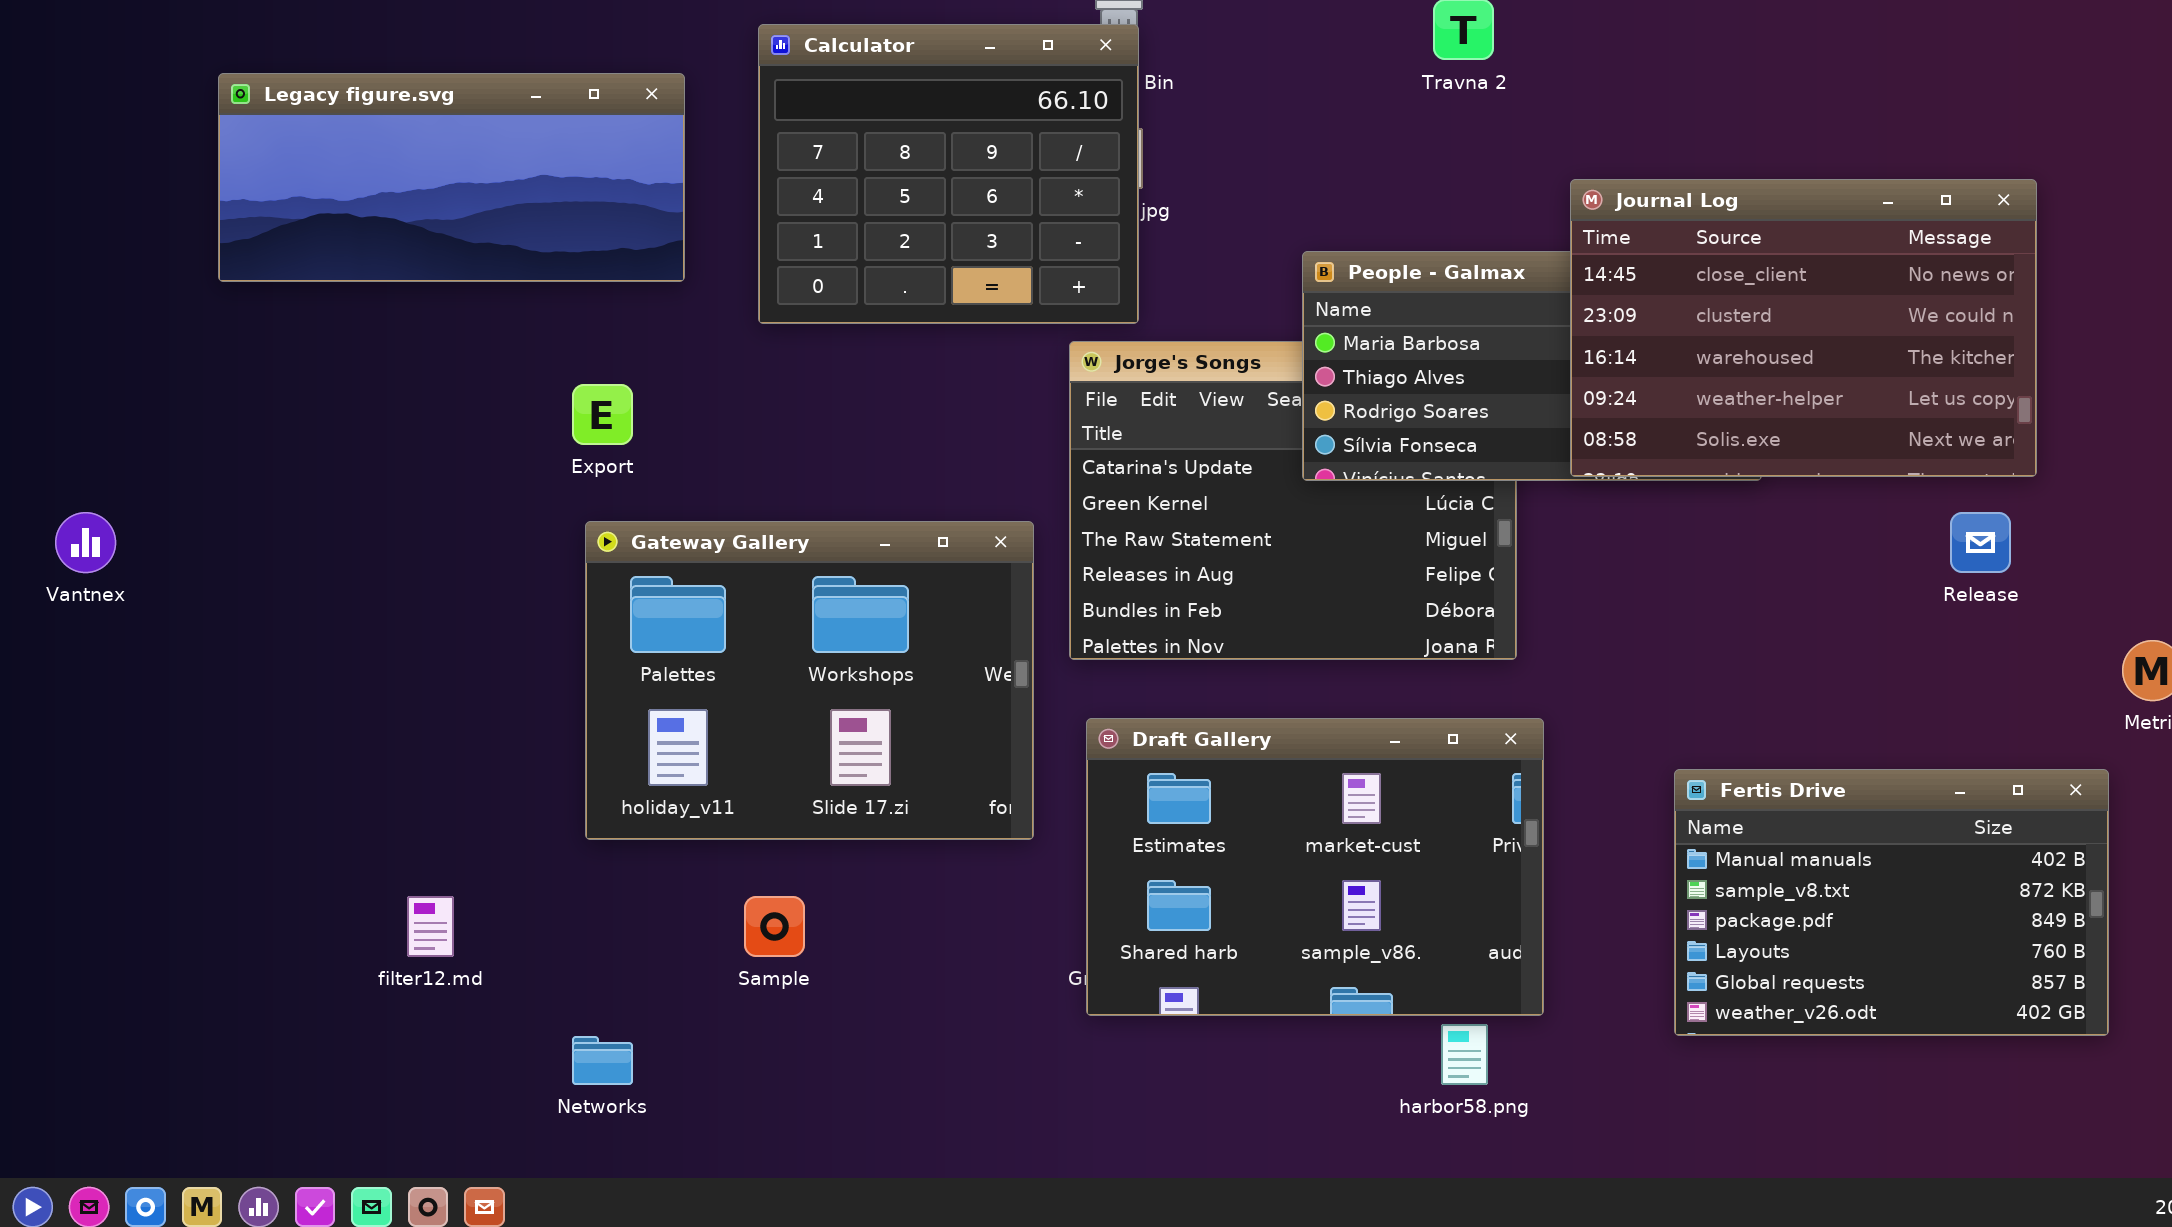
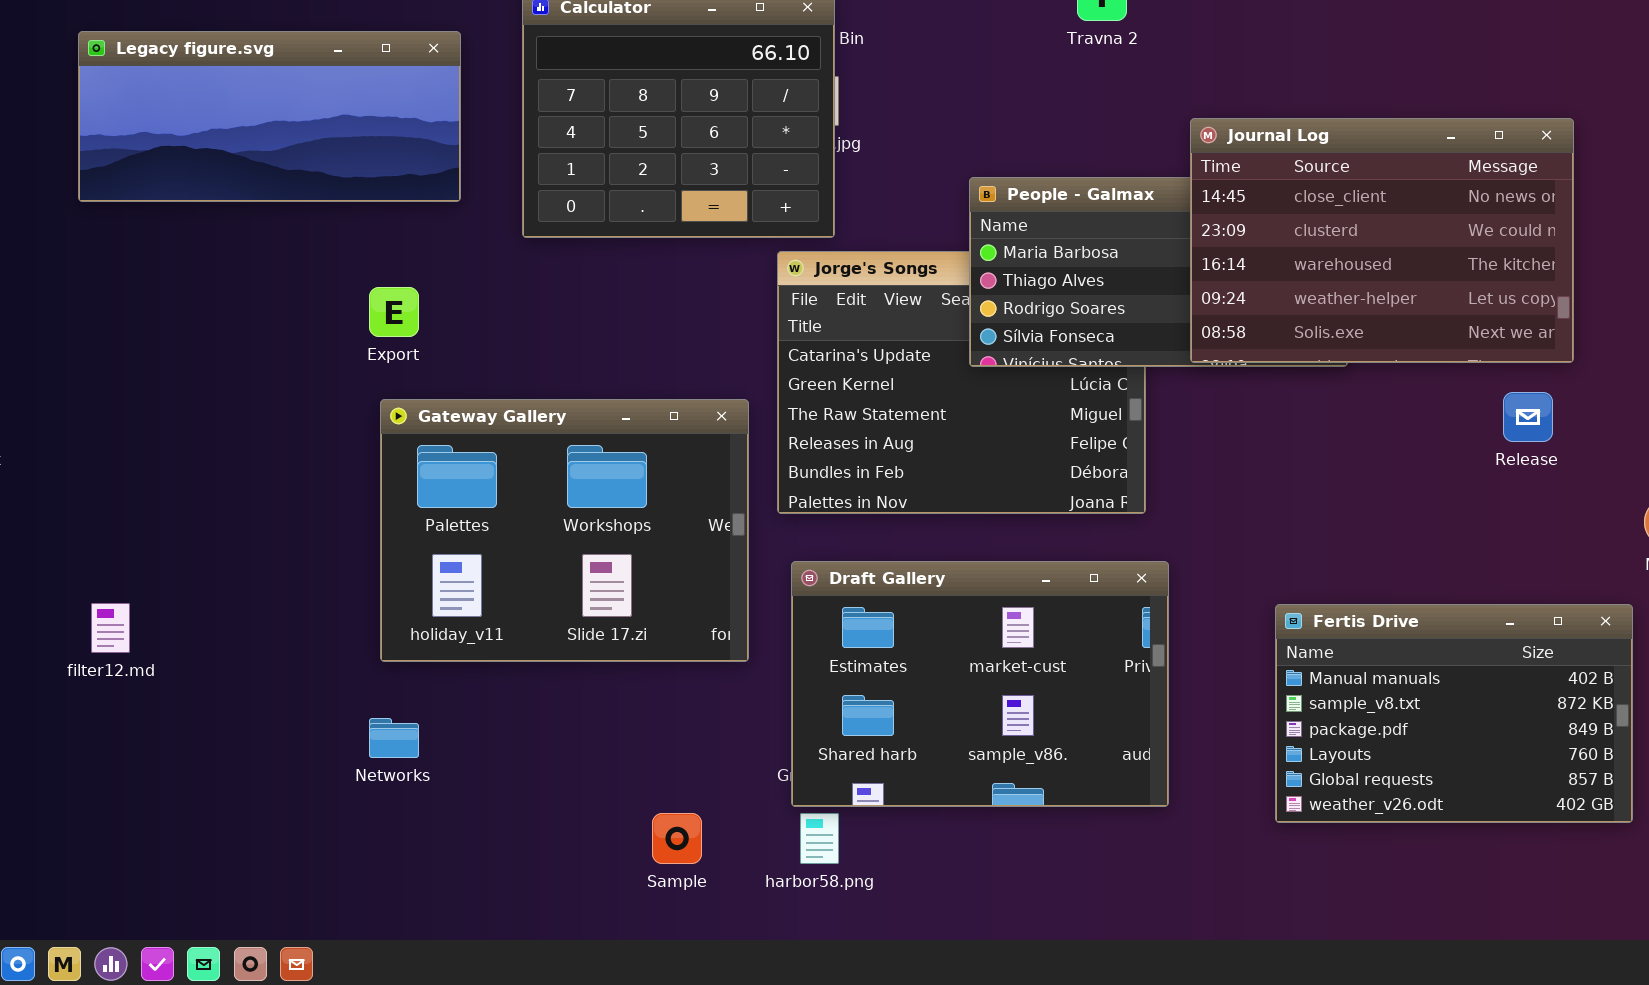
filter12.md: [407,896,454,957] -> [91,603,130,653], moved
Sample: [744,896,805,957] -> [652,813,702,864], moved
harbor58.png: [1441,1024,1488,1085] -> [800,813,839,864], moved
Networks: [572,1036,633,1085] -> [369,718,419,758], moved

